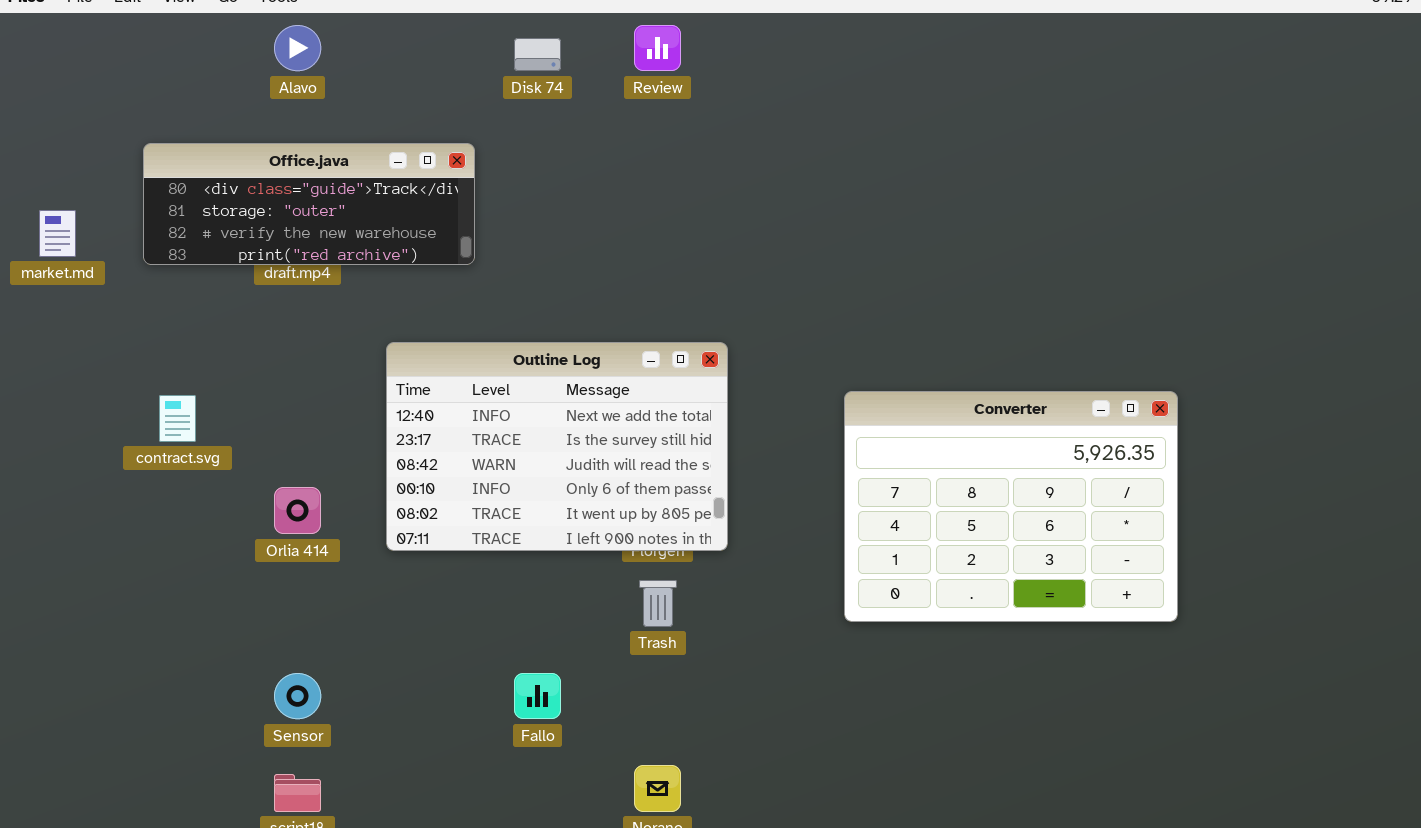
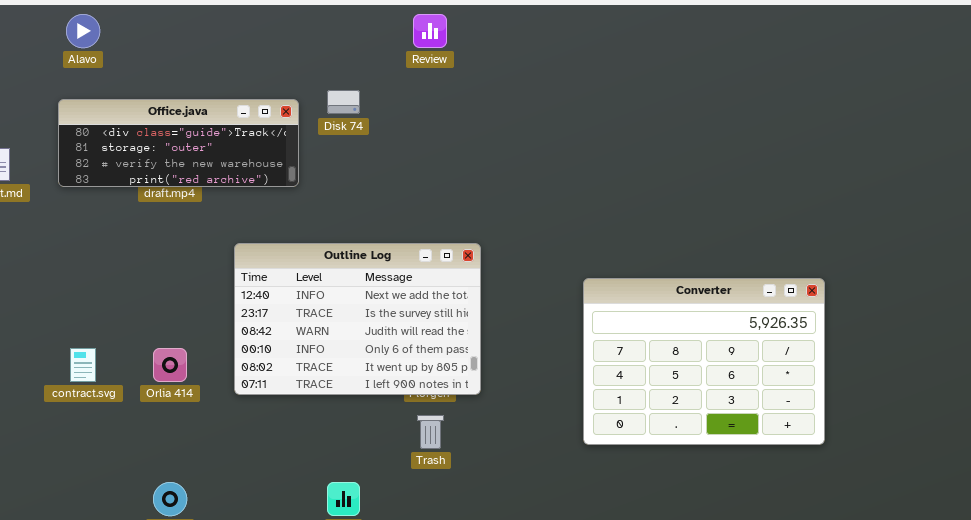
Alavo: [274,25,321,71] -> [66,14,100,48], moved
Disk 74: [514,38,561,71] -> [327,90,360,114], moved
Converter: [844,391,1178,622] -> [583,278,825,445], moved
contract.svg: [159,395,196,442] -> [70,348,96,382], moved

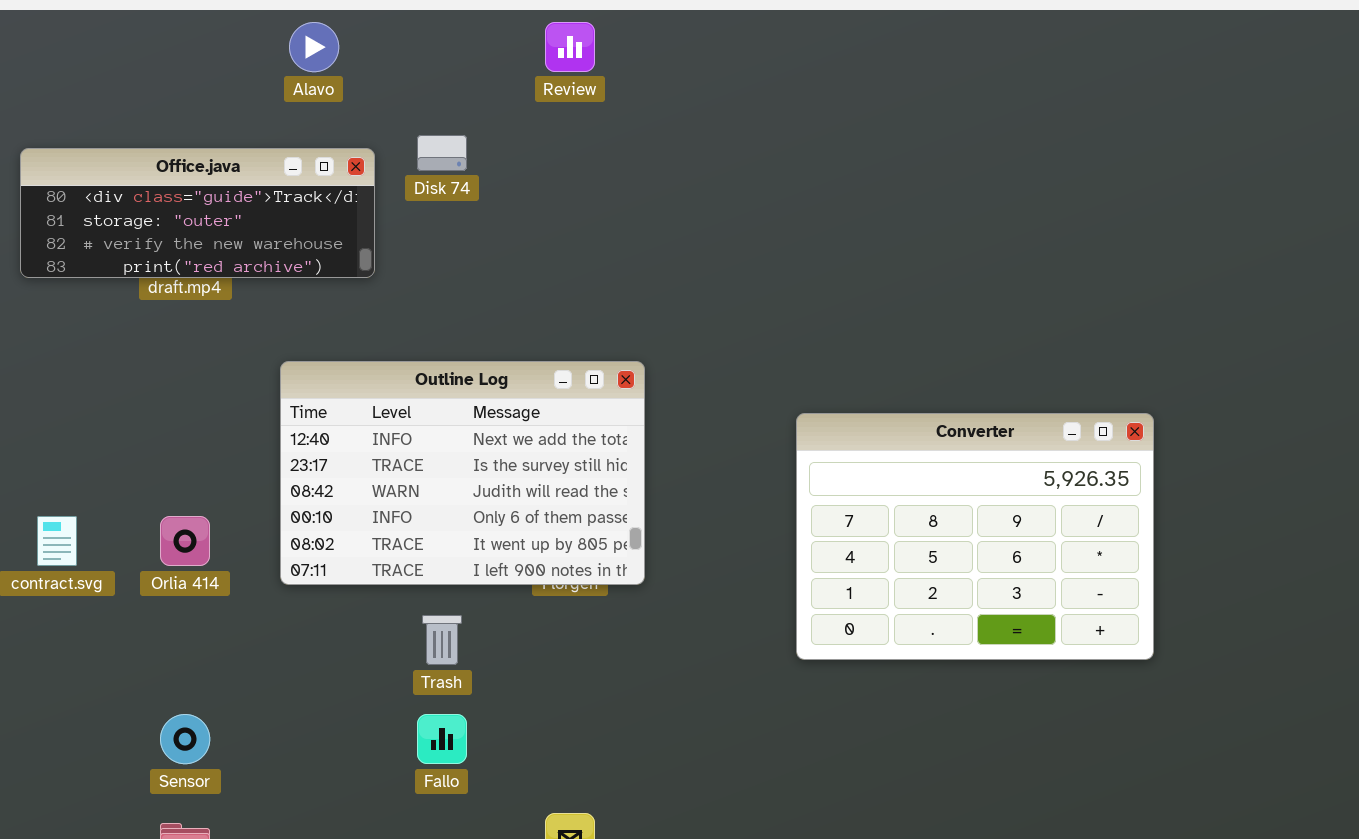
Alavo: [66,14,100,48] -> [289,22,339,72], moved
Trash: [417,415,444,449] -> [422,615,462,665], moved

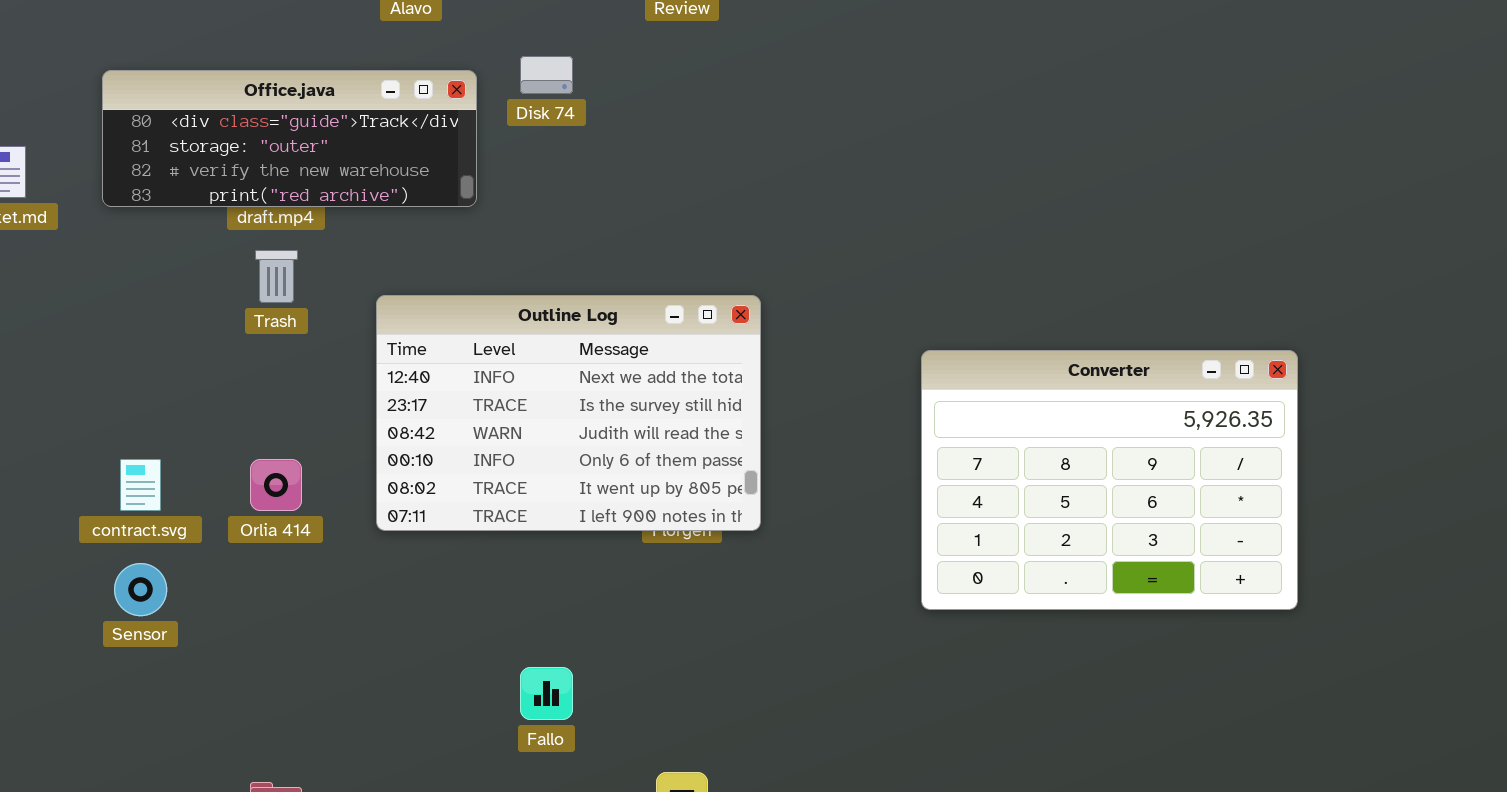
Trash: [422,615,462,665] -> [255,250,298,303], moved
Sensor: [160,714,210,764] -> [114,563,167,616], moved

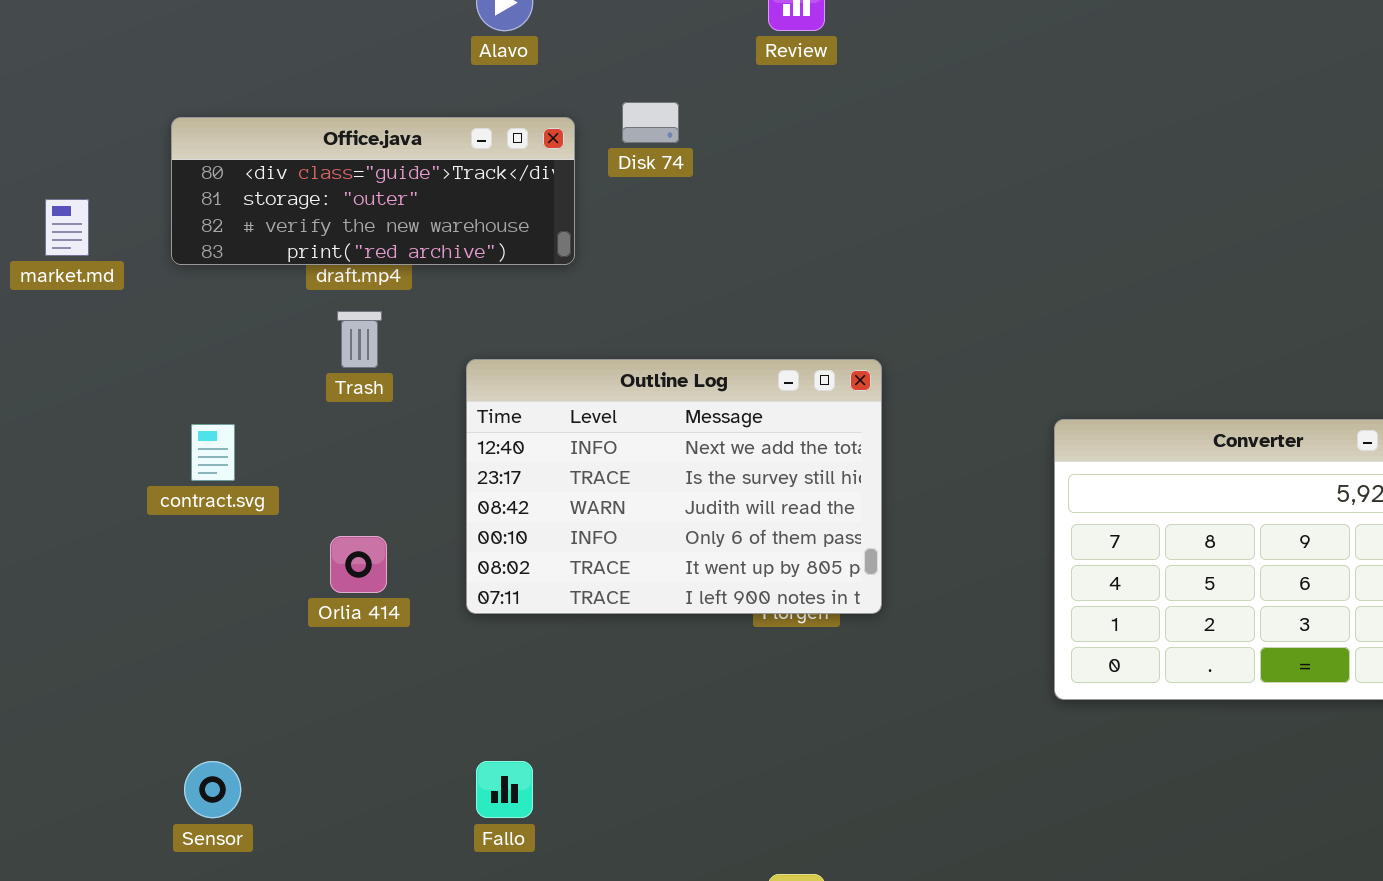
contract.svg: [120,459,161,511] -> [191,424,235,481], moved
Sensor: [114,563,167,616] -> [184,761,241,818], moved
Fallo: [520,667,573,720] -> [476,761,533,818], moved

